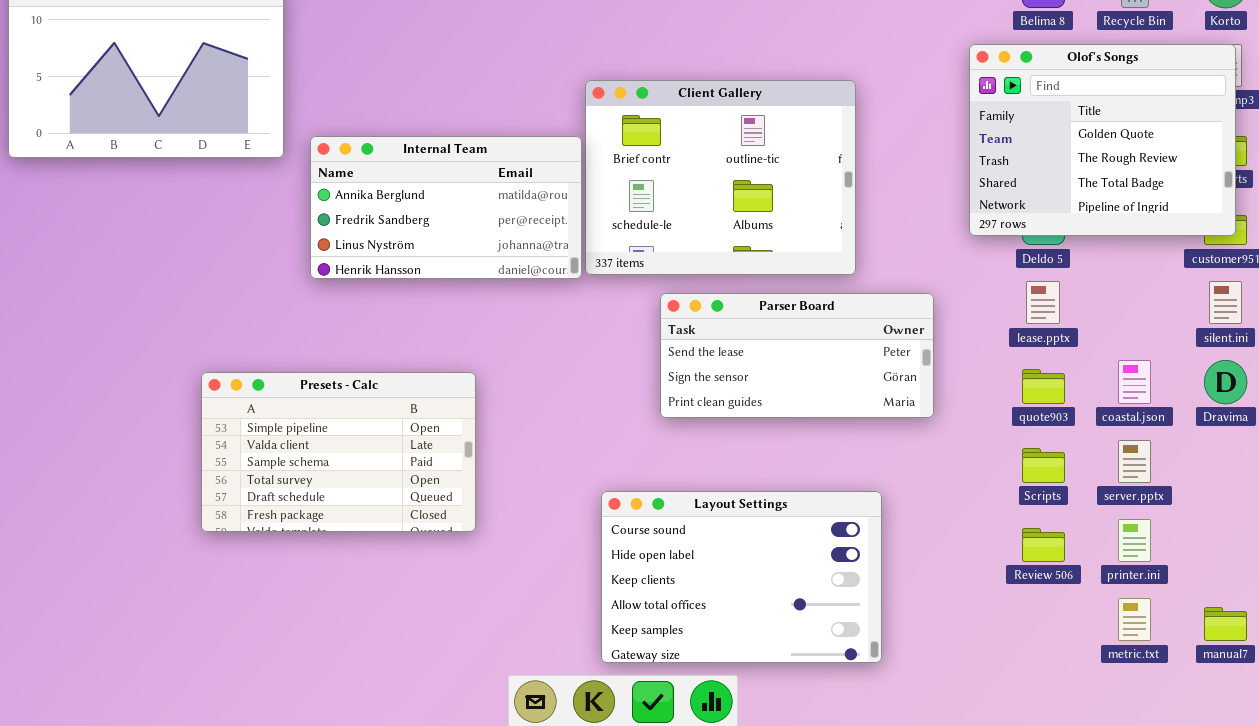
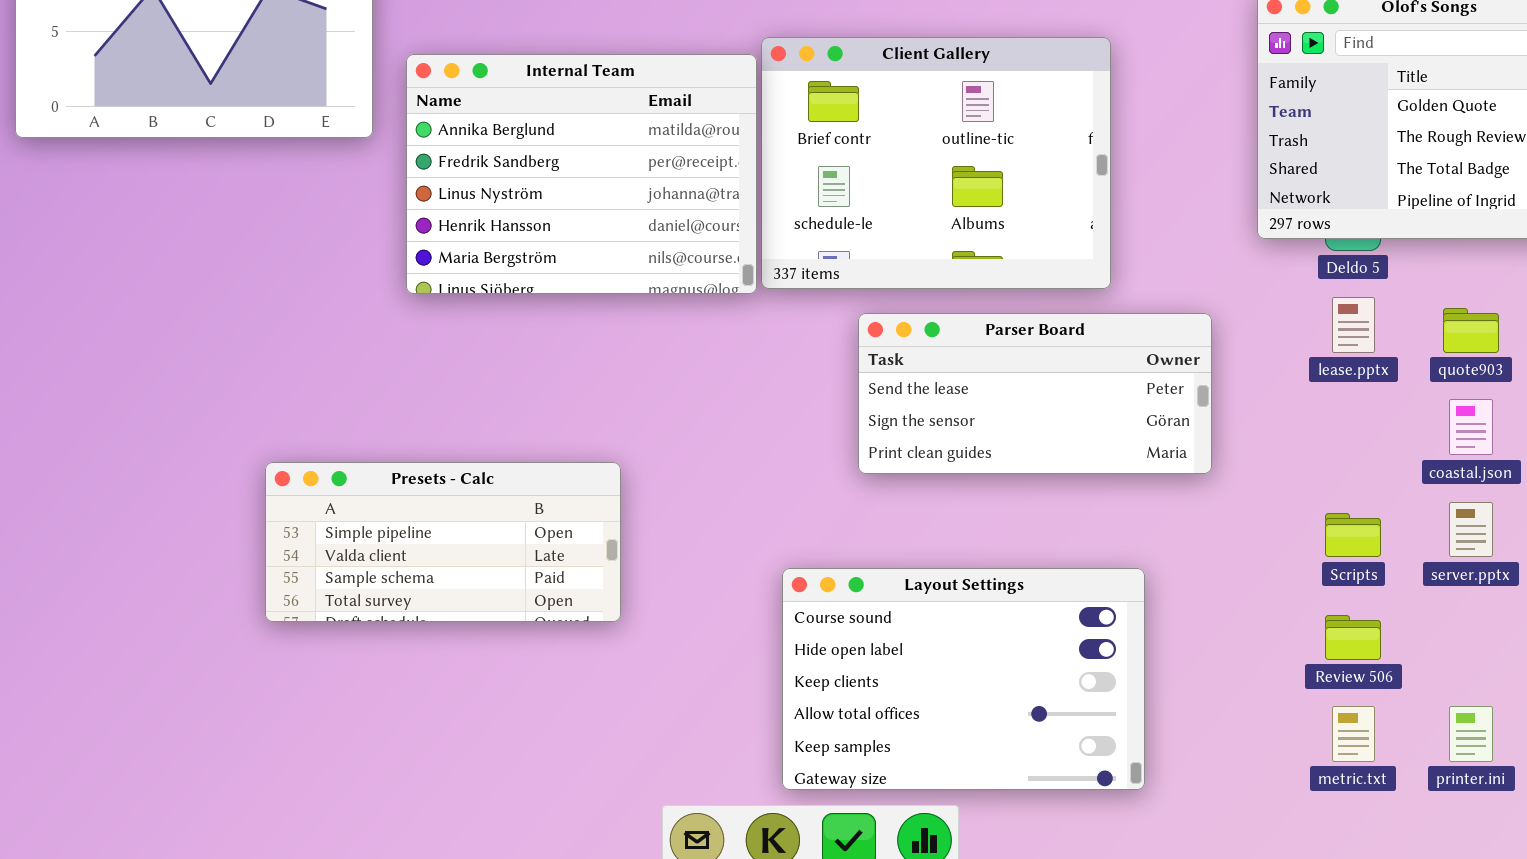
Internal Team: [310,136,582,279] -> [406,54,757,294], resized
quote903: [1022,369,1065,404] -> [1443,308,1499,353], moved
Presets - Calc: [201,372,476,532] -> [265,462,621,622], resized
printer.ini: [1118,519,1151,562] -> [1449,706,1493,762], moved
metric.txt: [1118,598,1151,641] -> [1332,706,1375,762], moved

